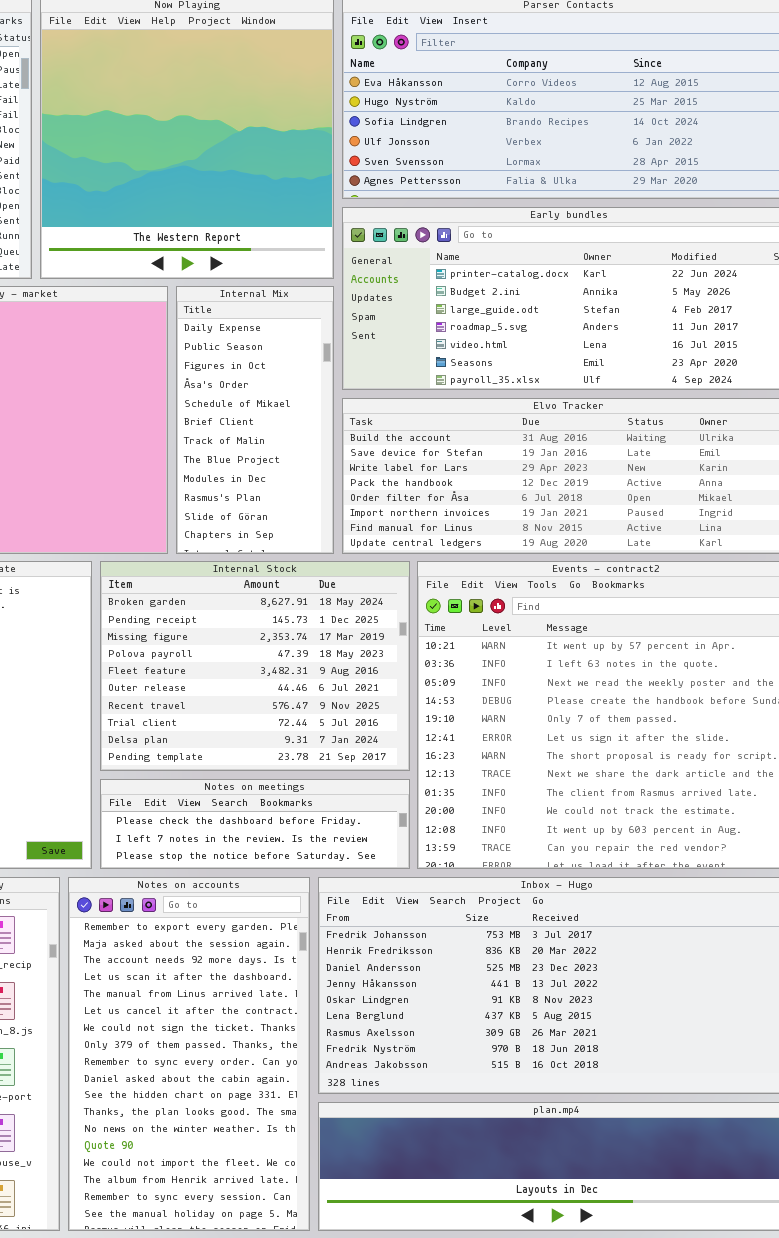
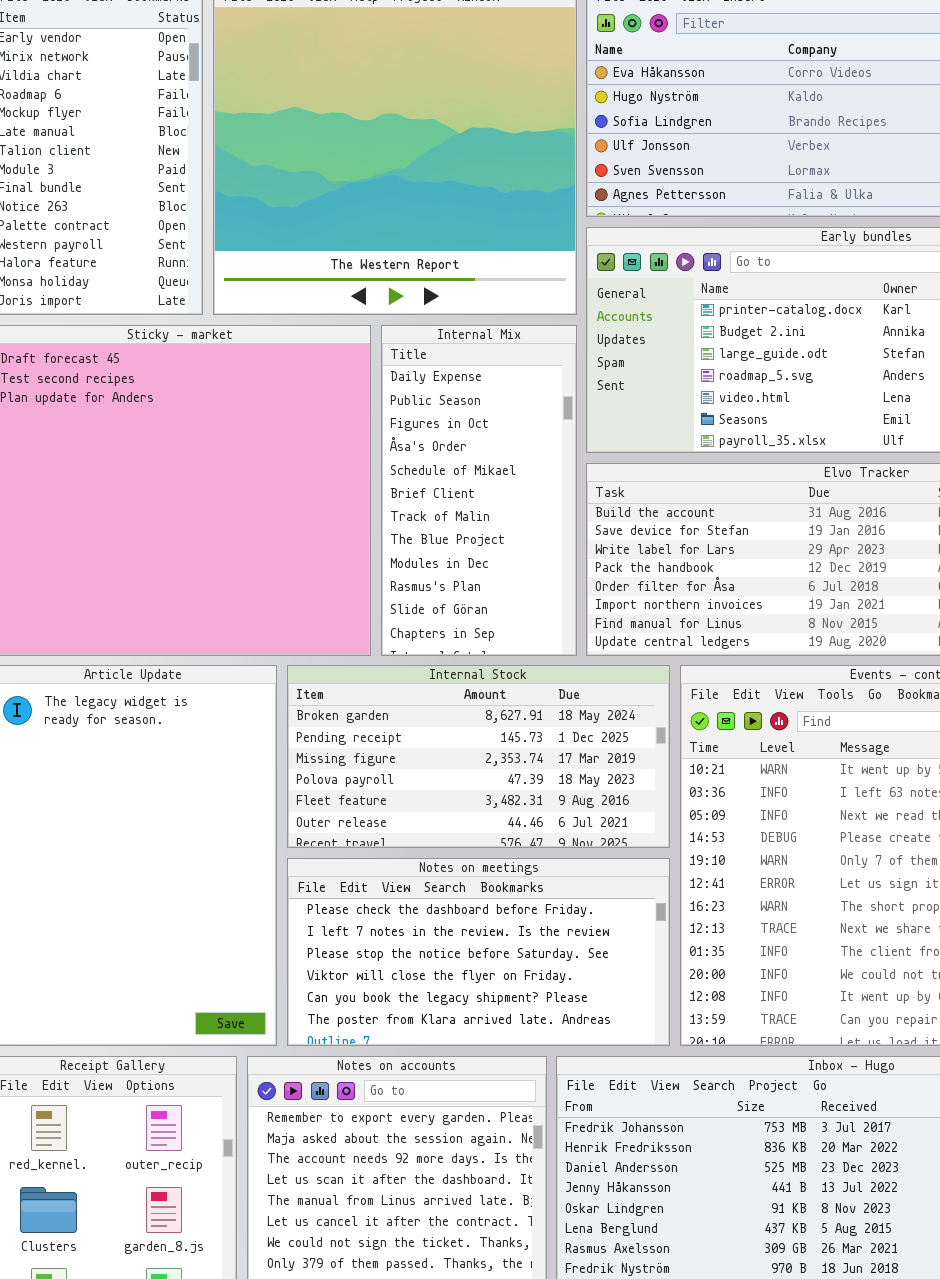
Internal Stock: [100,561,410,771] -> [287,665,670,848], resized
Notes on meetings: [100,779,410,869] -> [287,858,670,1046], resized

